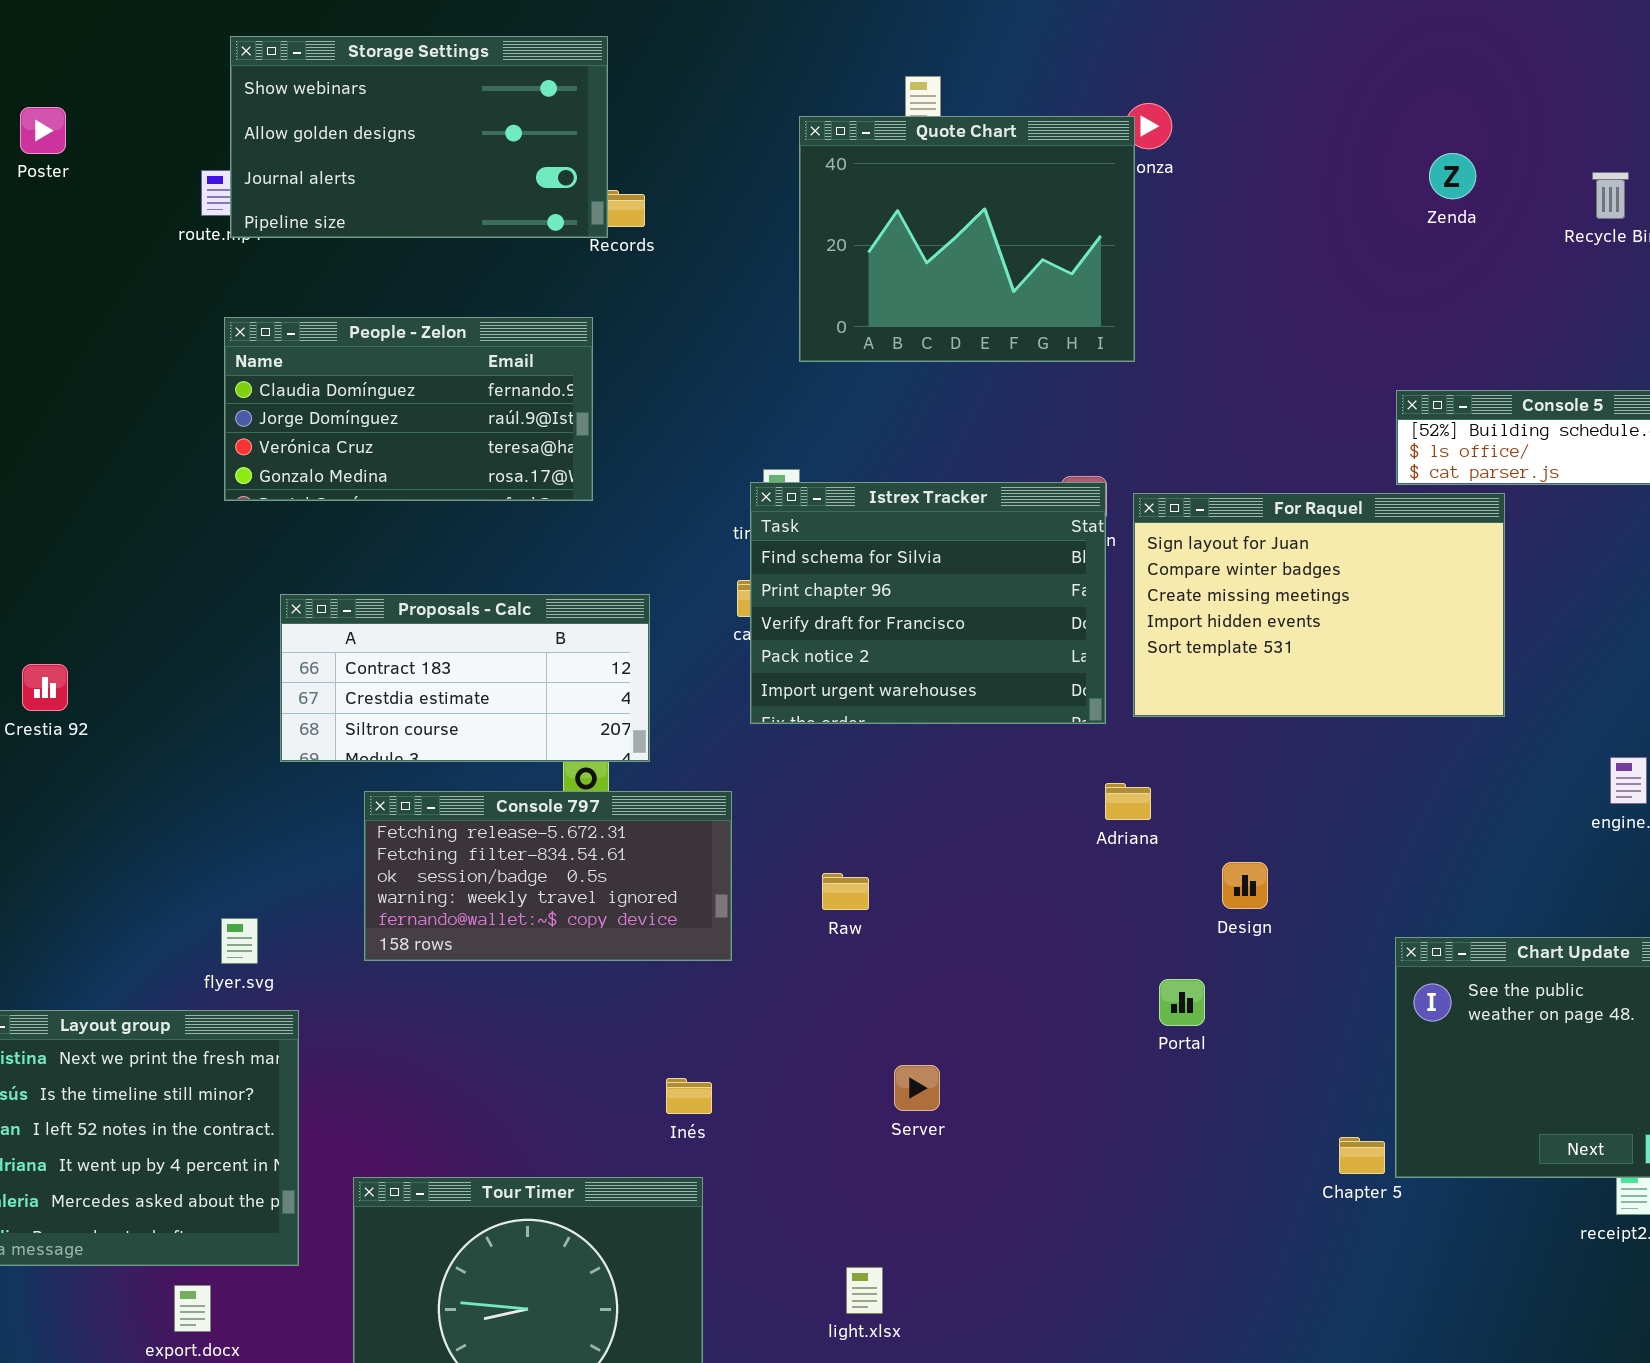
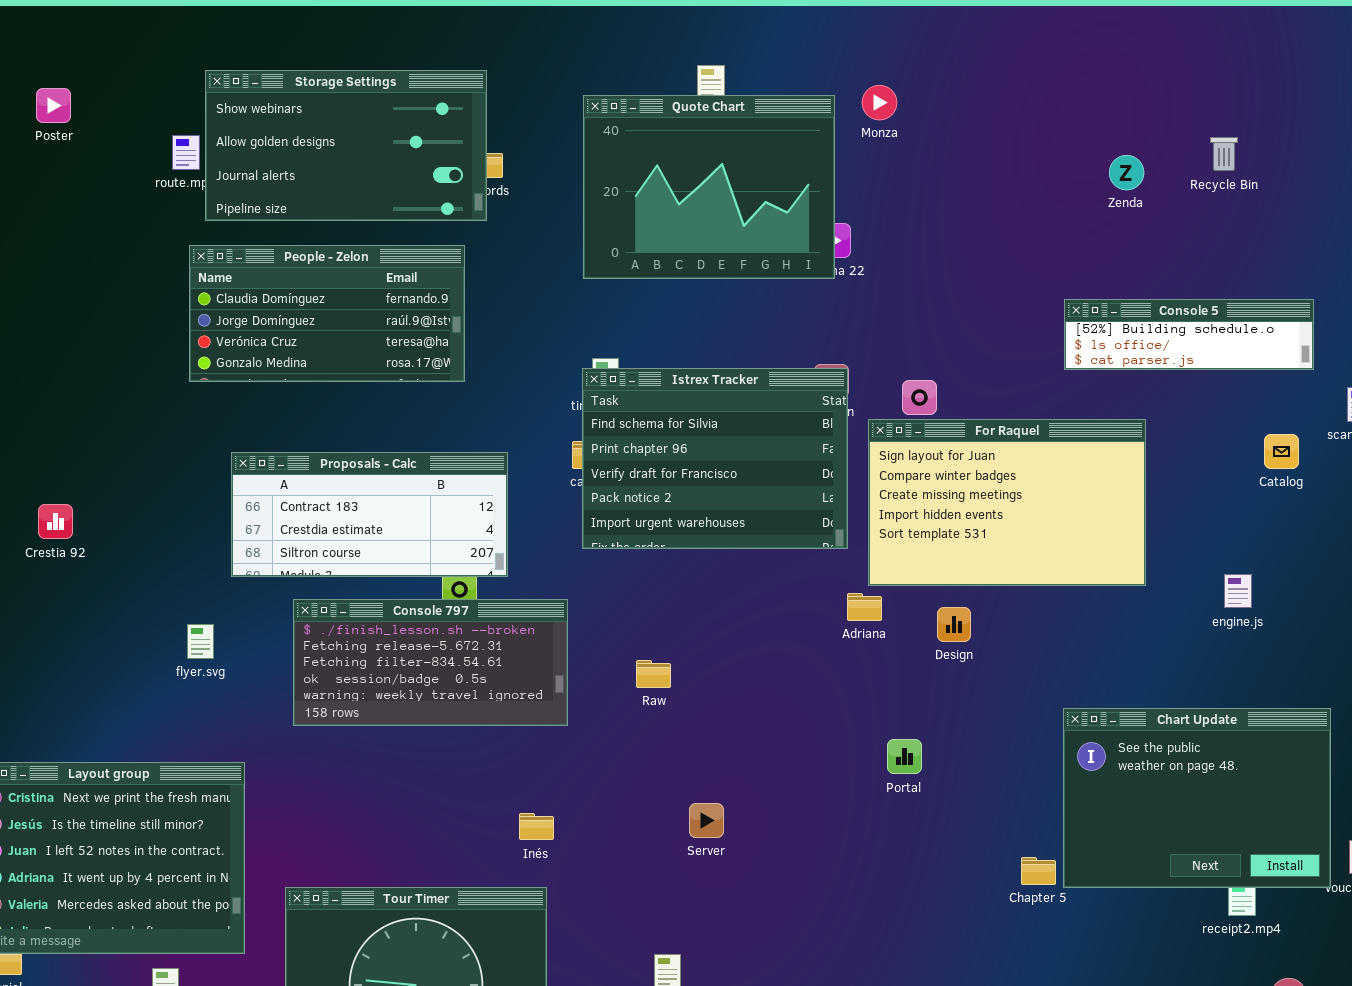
Storage Settings: [230,36,608,238] -> [205,70,487,221], moved
Quote Chart: [799,116,1135,362] -> [583,95,835,279], moved
Zenda: [1429,153,1476,199] -> [1109,155,1144,190], moved
For Raquel: [1133,493,1505,717] -> [868,419,1146,586], moved
Console 797: [364,791,732,961] -> [293,599,568,726], scrolled up 1 row
Design: [1222,862,1268,909] -> [937,607,971,642], moved
flyer.svg: [221,918,258,964] -> [187,624,214,659], moved

